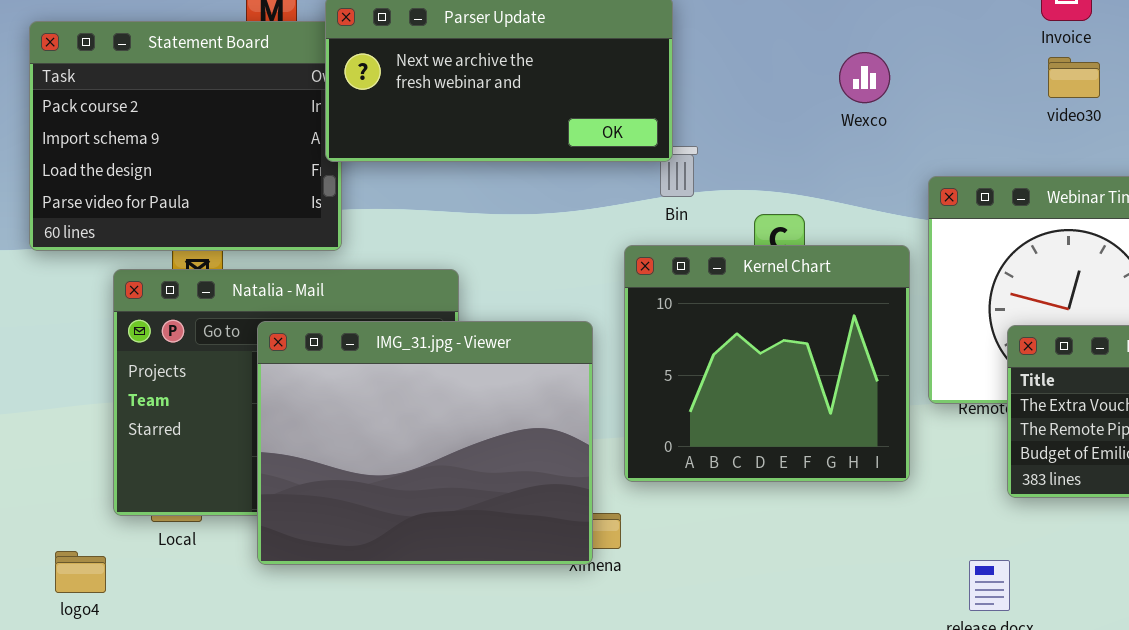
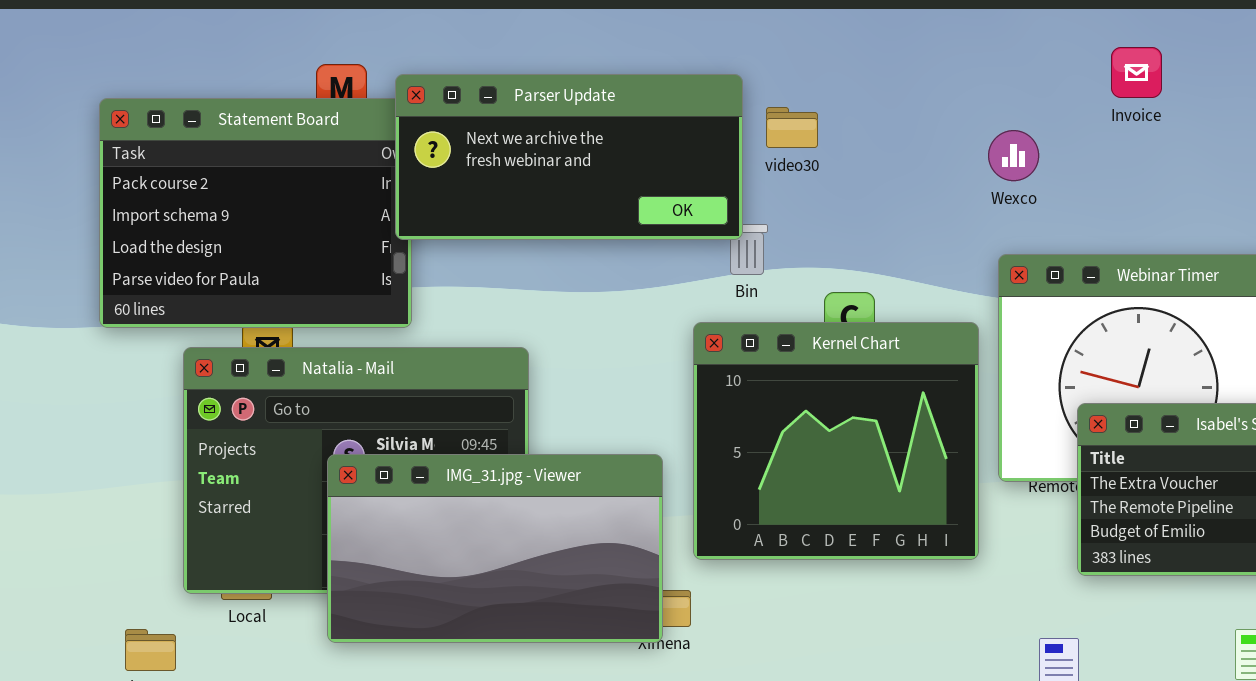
Wexco: [839,52,890,103] -> [988,130,1039,181], moved
video30: [1048,57,1100,98] -> [766,107,818,148], moved
IMG_31.jpg - Viewer: [257,321,593,565] -> [327,454,663,643], resized

